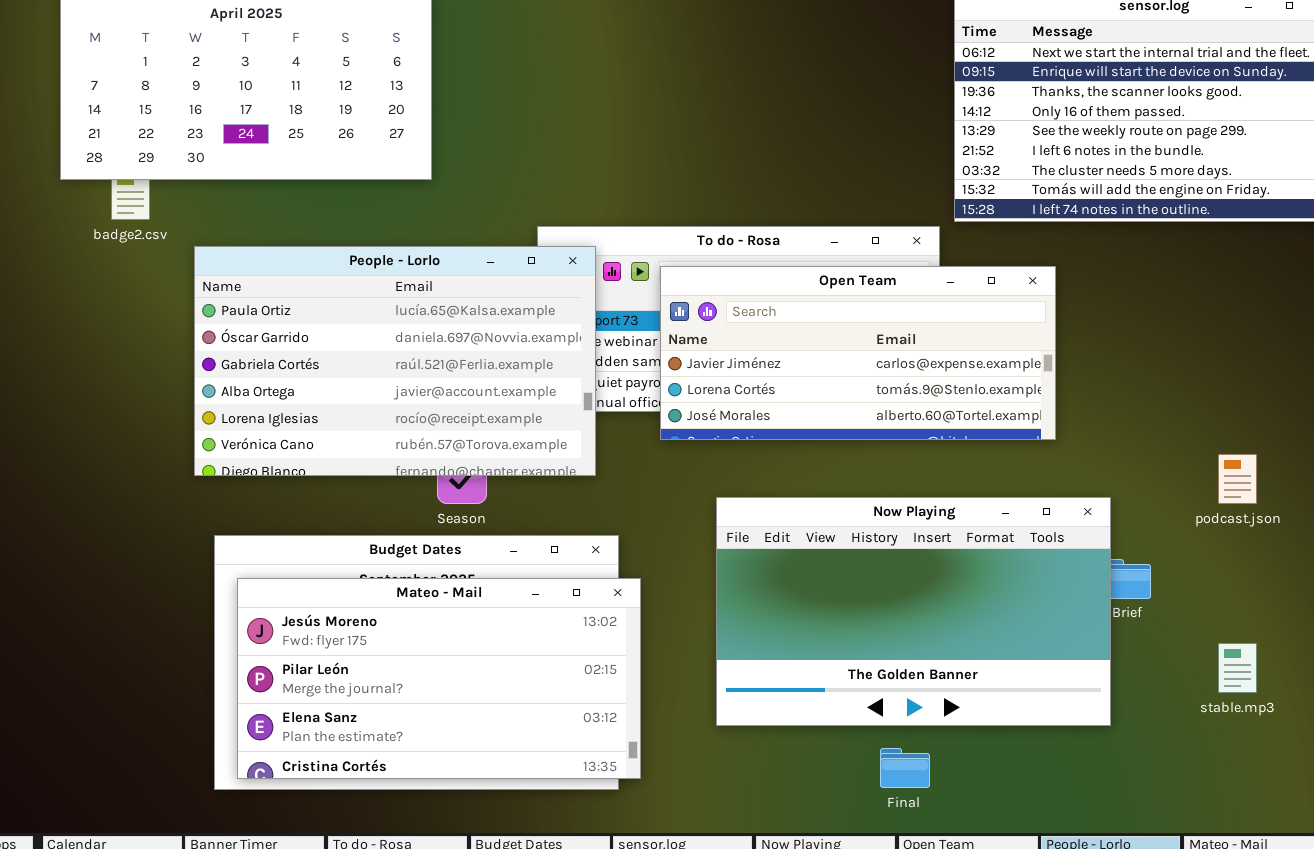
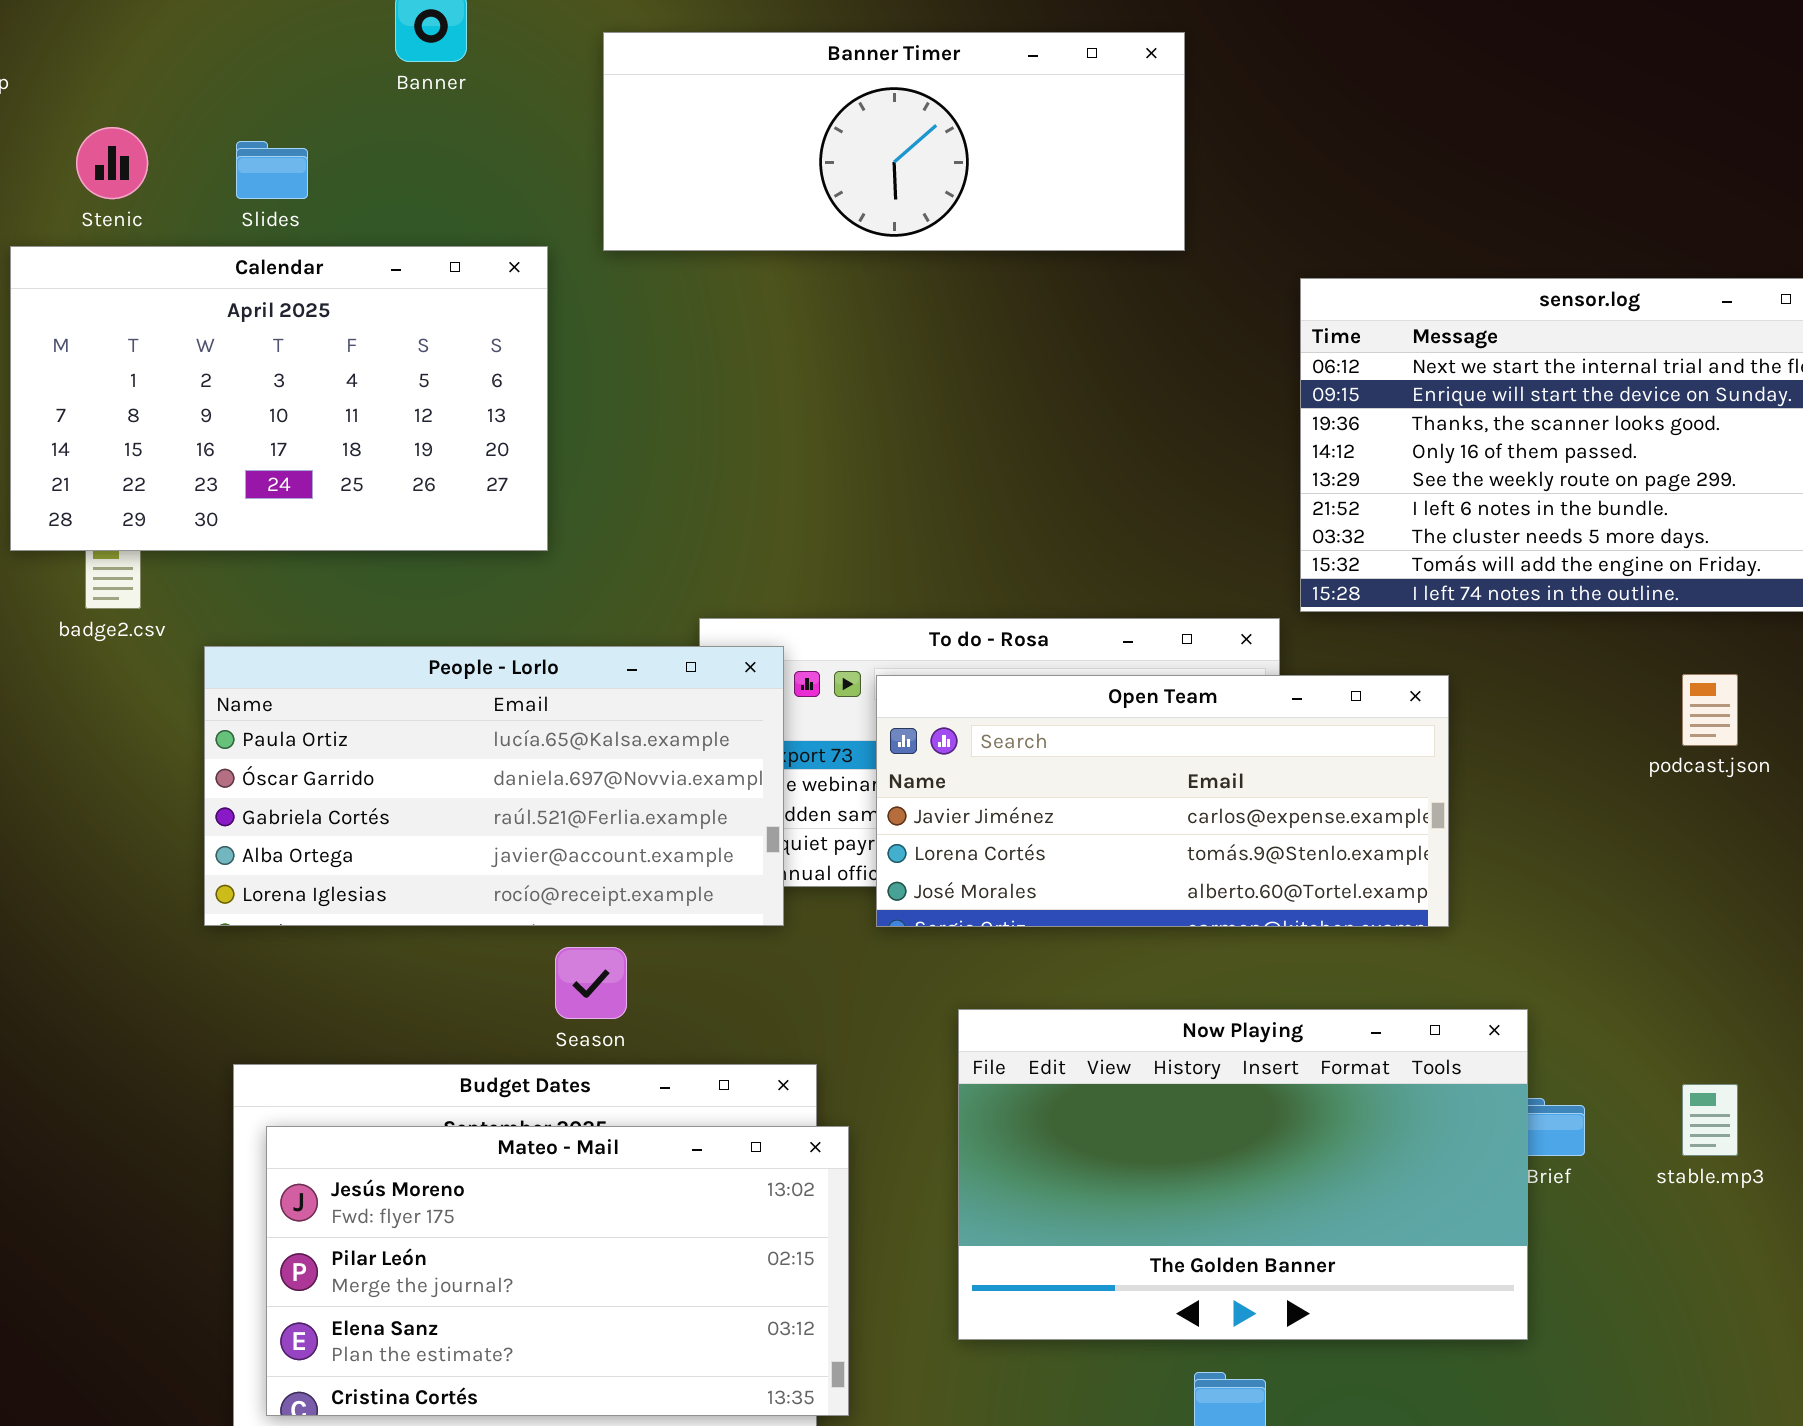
People - Lorlo: [194,246,596,476] -> [204,646,784,926], resized
podcast.json: [1218,454,1257,504] -> [1682,674,1738,746], moved
stable.mp3: [1218,643,1257,693] -> [1682,1084,1738,1156], moved

